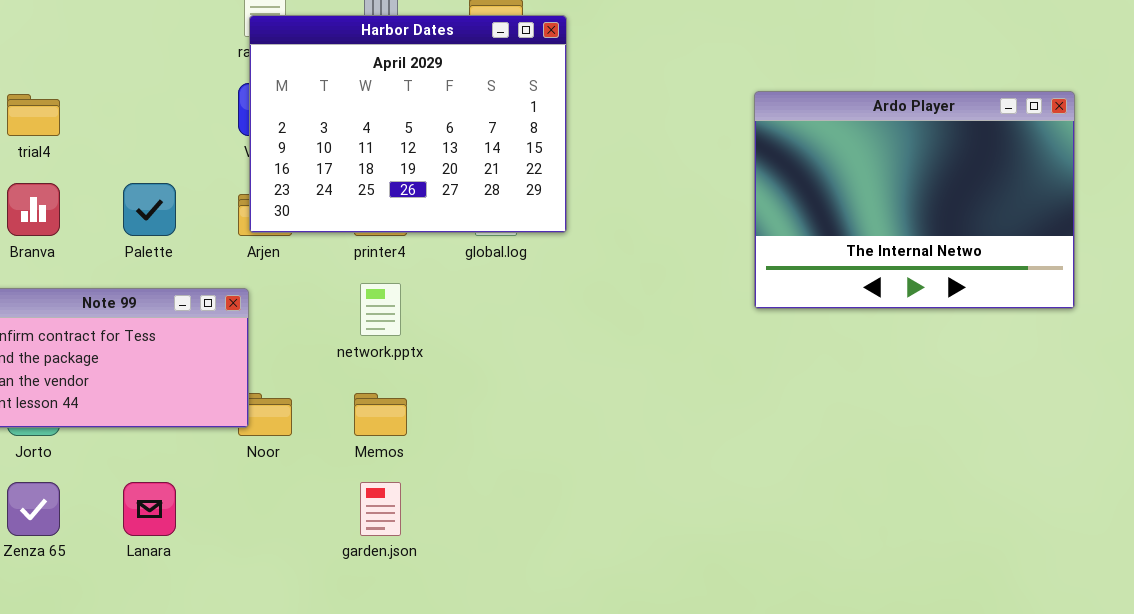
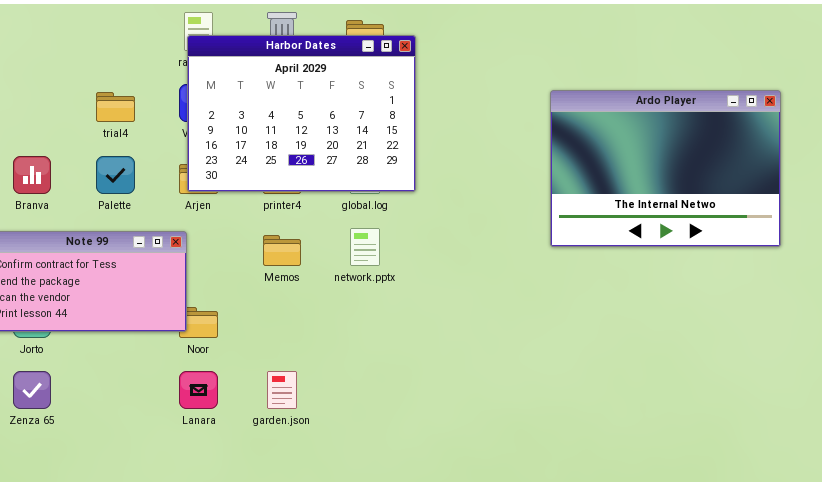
trial4: [7,94,60,136] -> [96,92,135,122], moved
network.pptx: [360,283,401,336] -> [350,228,380,266], moved
Memos: [354,393,407,436] -> [263,235,301,266], moved
Lanara: [123,482,176,536] -> [179,371,218,409], moved

